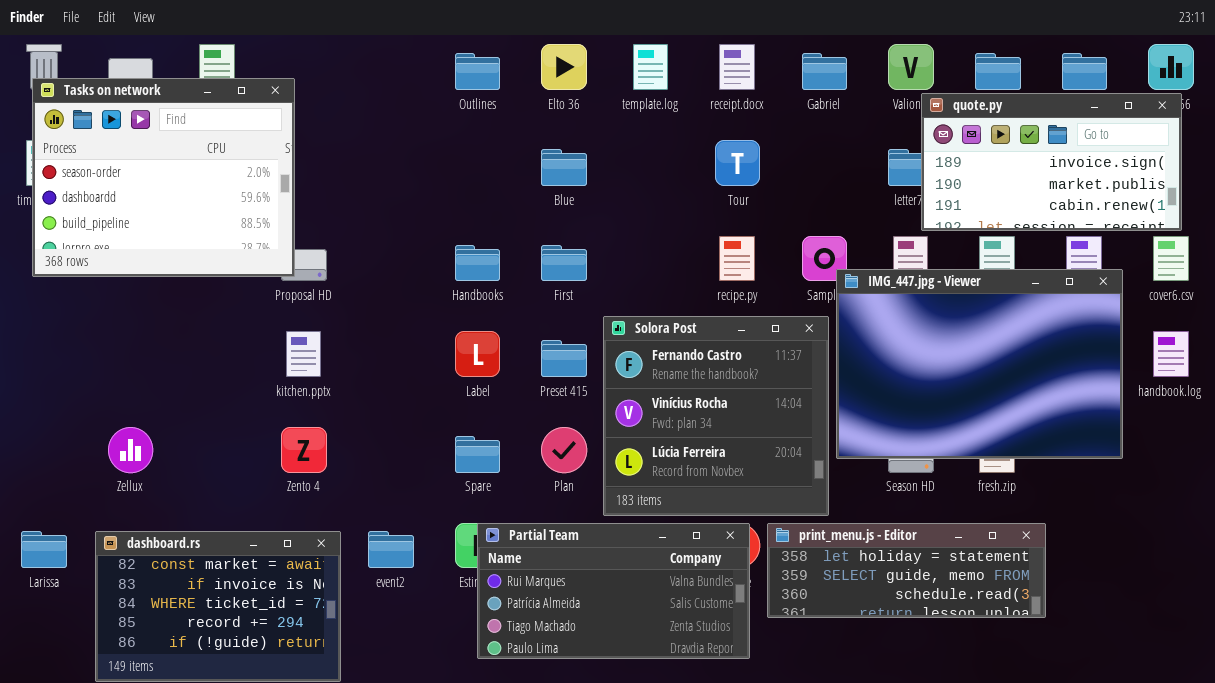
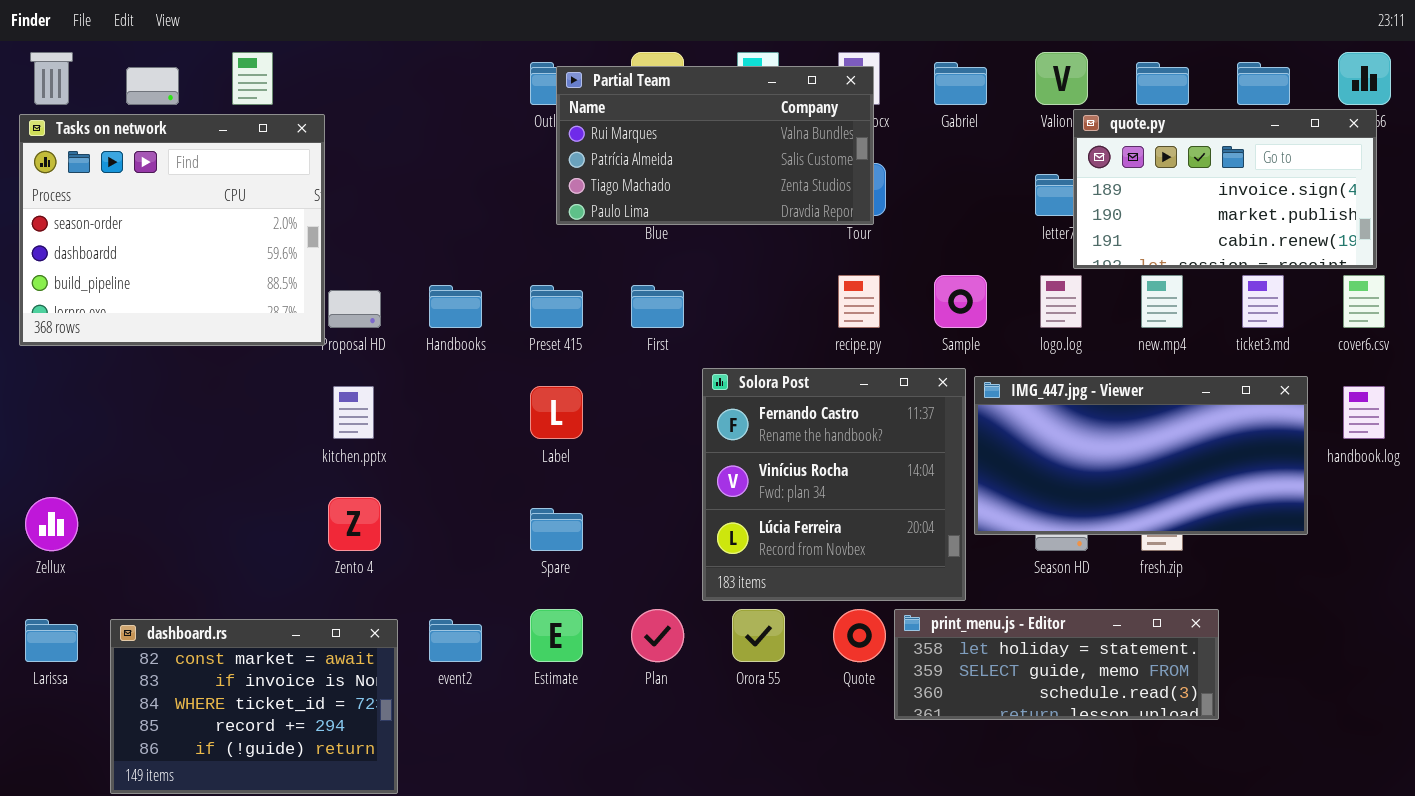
Tasks on network: [32,78,295,277] -> [19,114,325,346], moved
Handbooks: [455,245,500,281] -> [429,285,482,328], moved
IMG_447.jpg - Viewer: [836,269,1123,459] -> [974,376,1308,535], resized
Preset 415: [541,340,587,377] -> [530,285,583,328], moved
Zellux: [108,427,153,473] -> [25,497,78,551], moved
Plan: [541,427,587,473] -> [631,609,684,662], moved
Partial Team: [477,523,750,659] -> [556,66,874,225], moved

